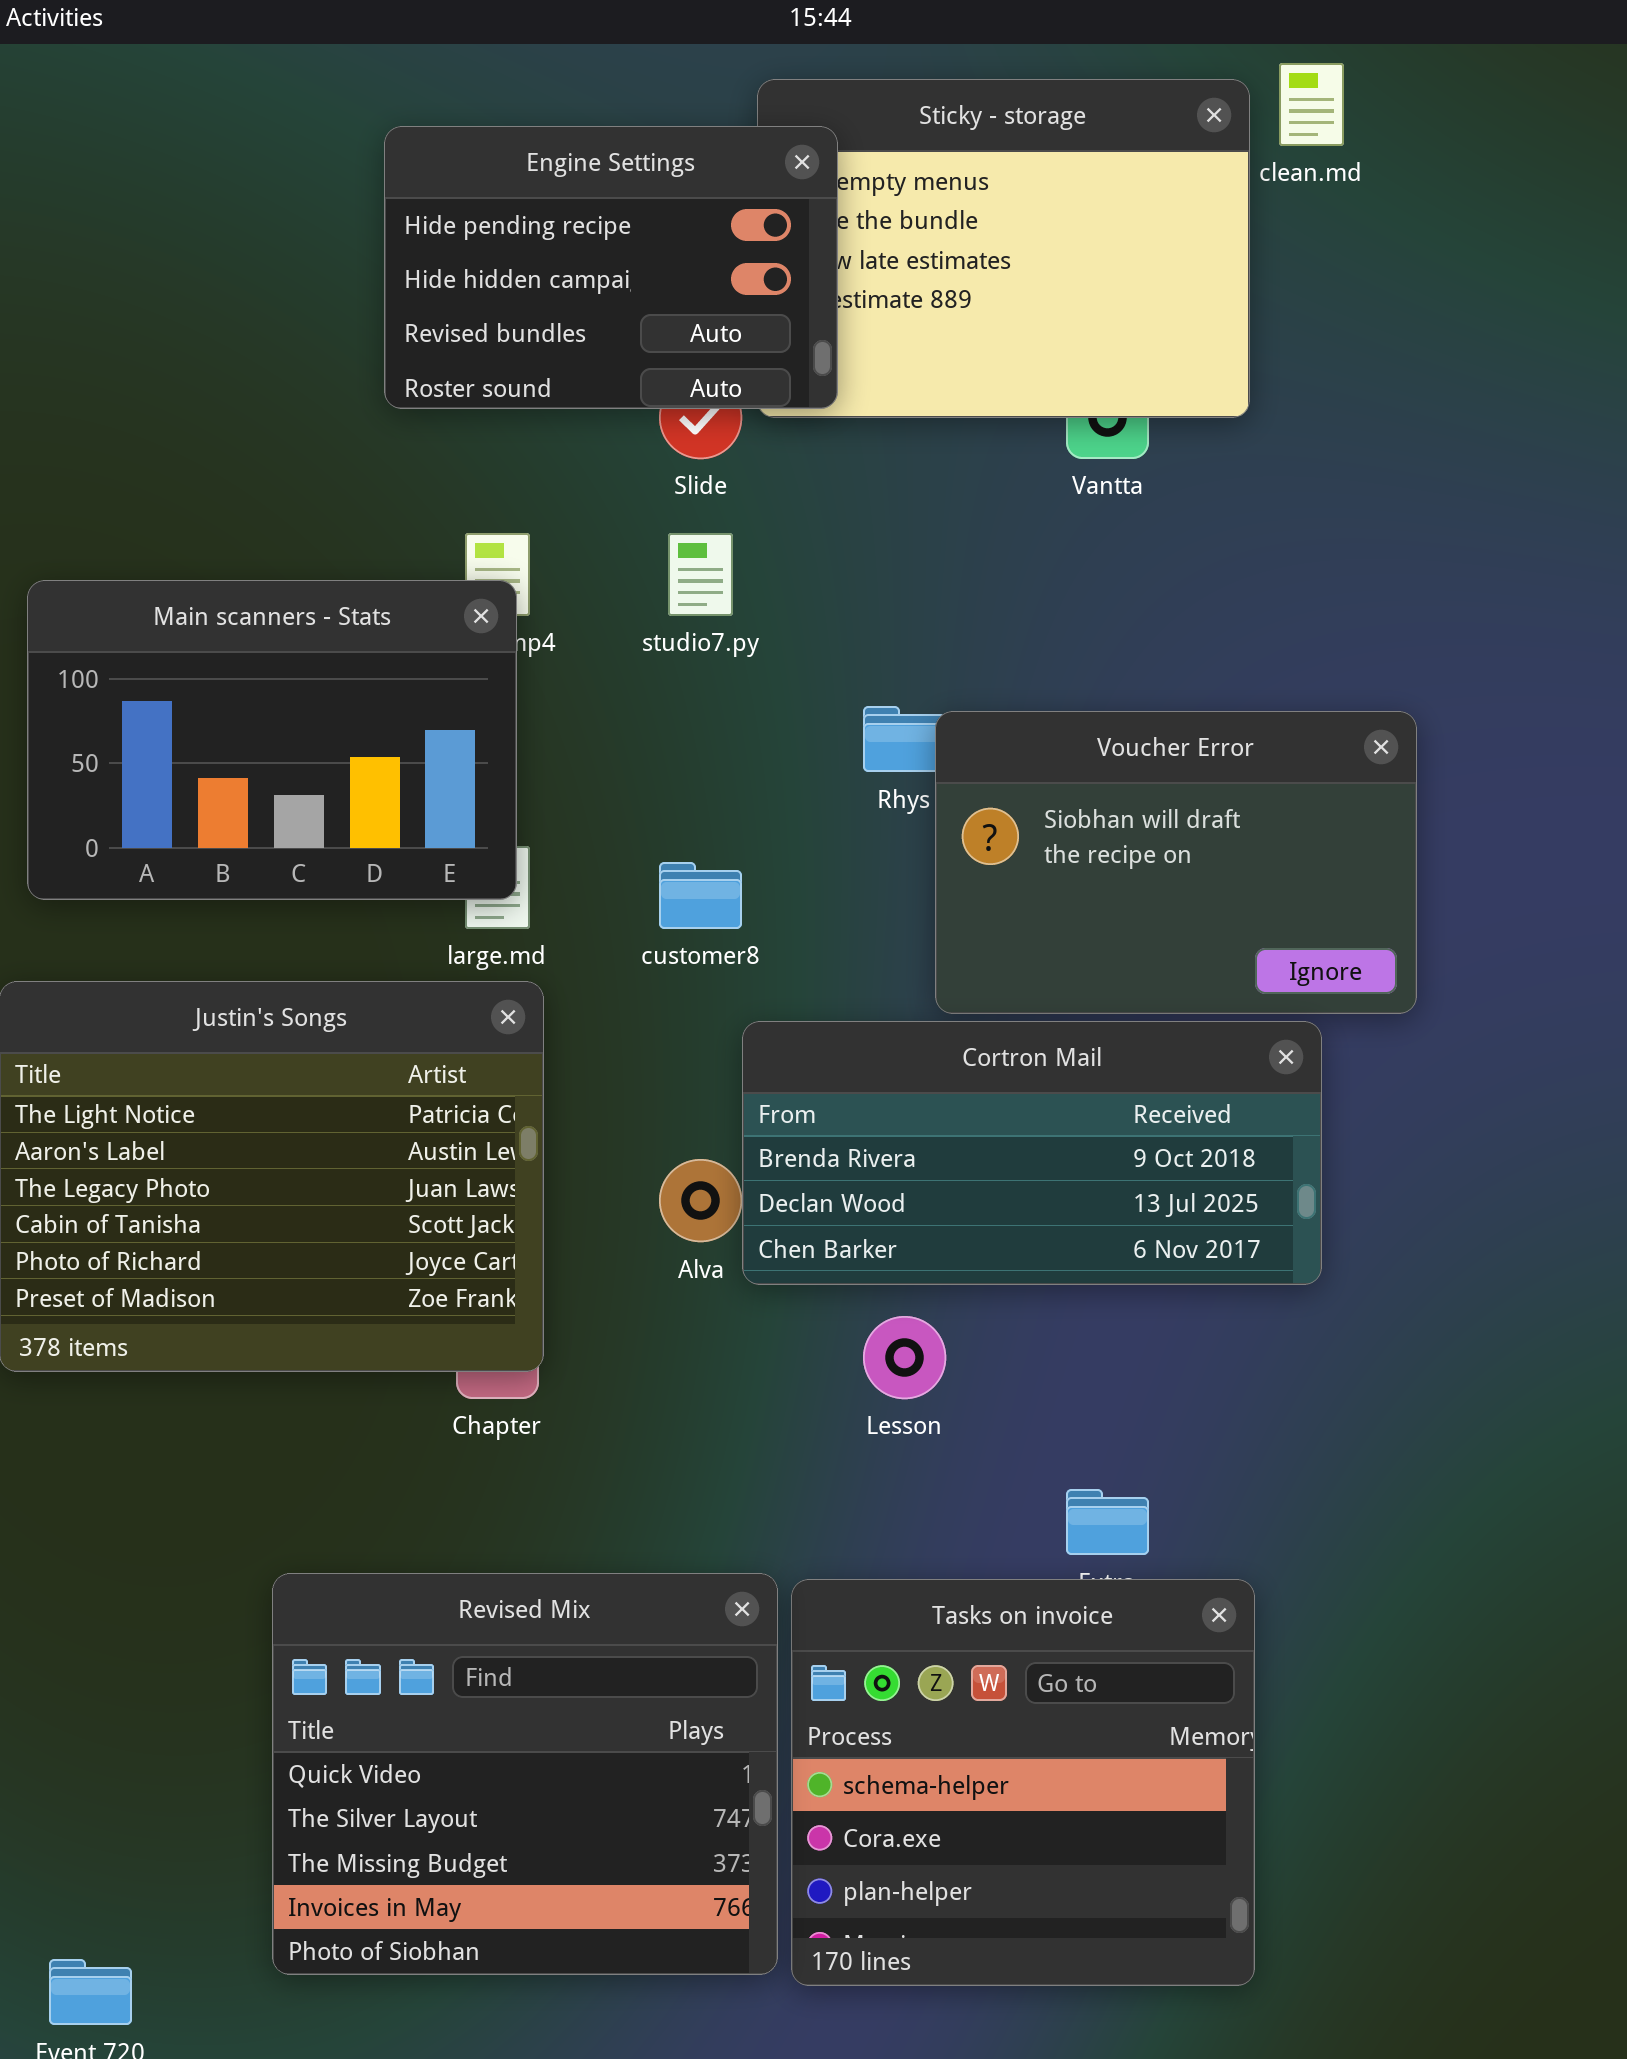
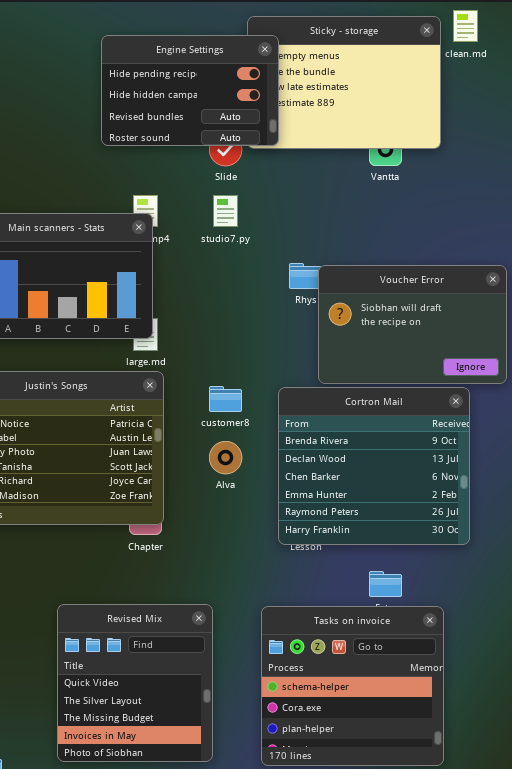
customer8: [659,862,742,929] -> [209,386,242,412], moved
Cortron Mail: [742,1021,1322,1285] -> [278,387,470,545], resized
Revised Mix: [272,1573,778,1975] -> [57,604,213,762], resized

